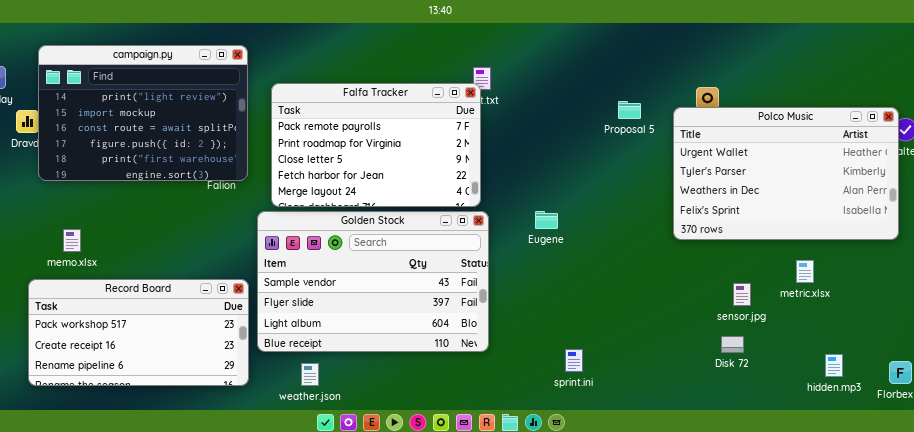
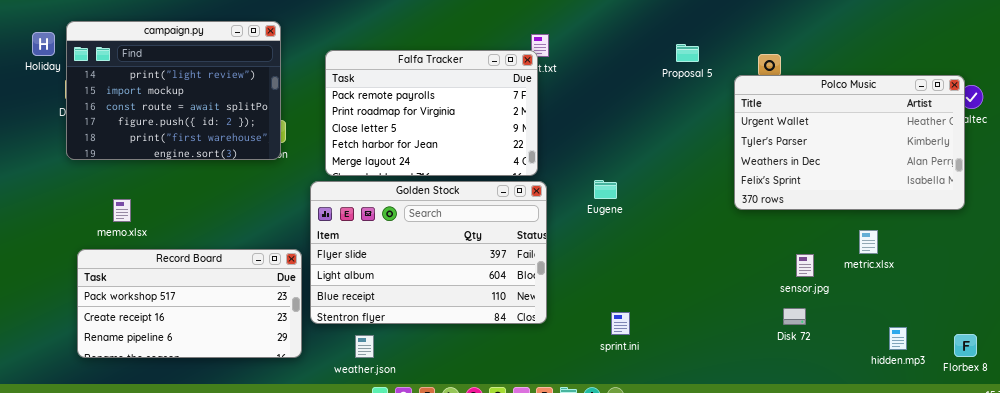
campaign.py: [38,45,248,181] -> [66,21,281,160], moved
Proposal 5: [618,101,641,119] -> [676,44,699,62], moved
Golden Stock: [257,211,489,352] -> [310,181,547,324], scrolled down 1 row
sprint.ini: [565,349,583,372] -> [611,312,630,335], moved

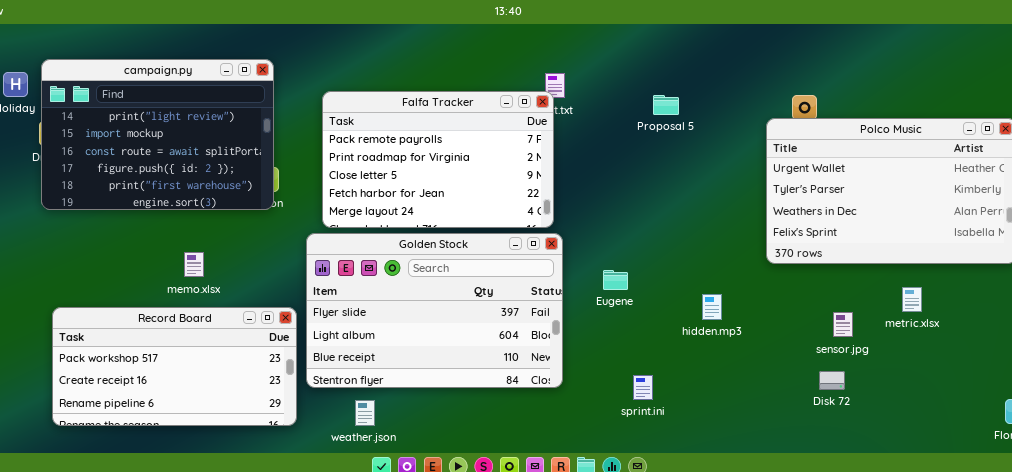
Proposal 5: [676,44,699,62] -> [653,95,679,115], moved
Eugene: [594,180,617,199] -> [603,270,628,290], moved
memo.xlsx: [113,199,131,222] -> [184,252,204,277], moved
hidden.mp3: [889,327,907,350] -> [702,294,722,320], moved

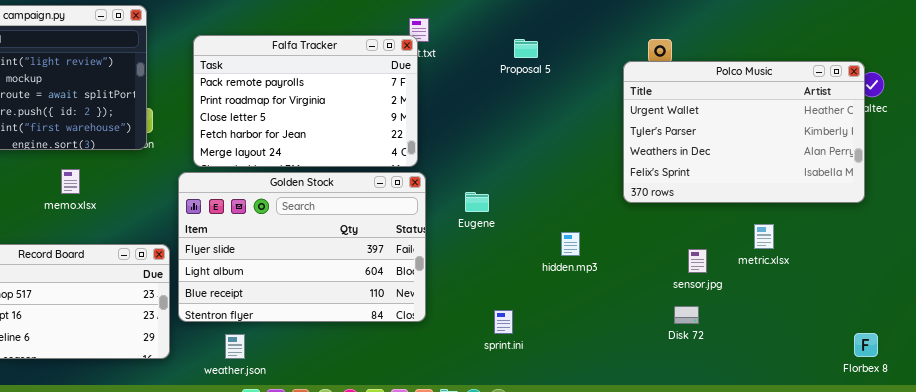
memo.xlsx: [184,252,204,277] -> [61,169,80,194], moved
Eugene: [603,270,628,290] -> [465,192,489,212], moved

